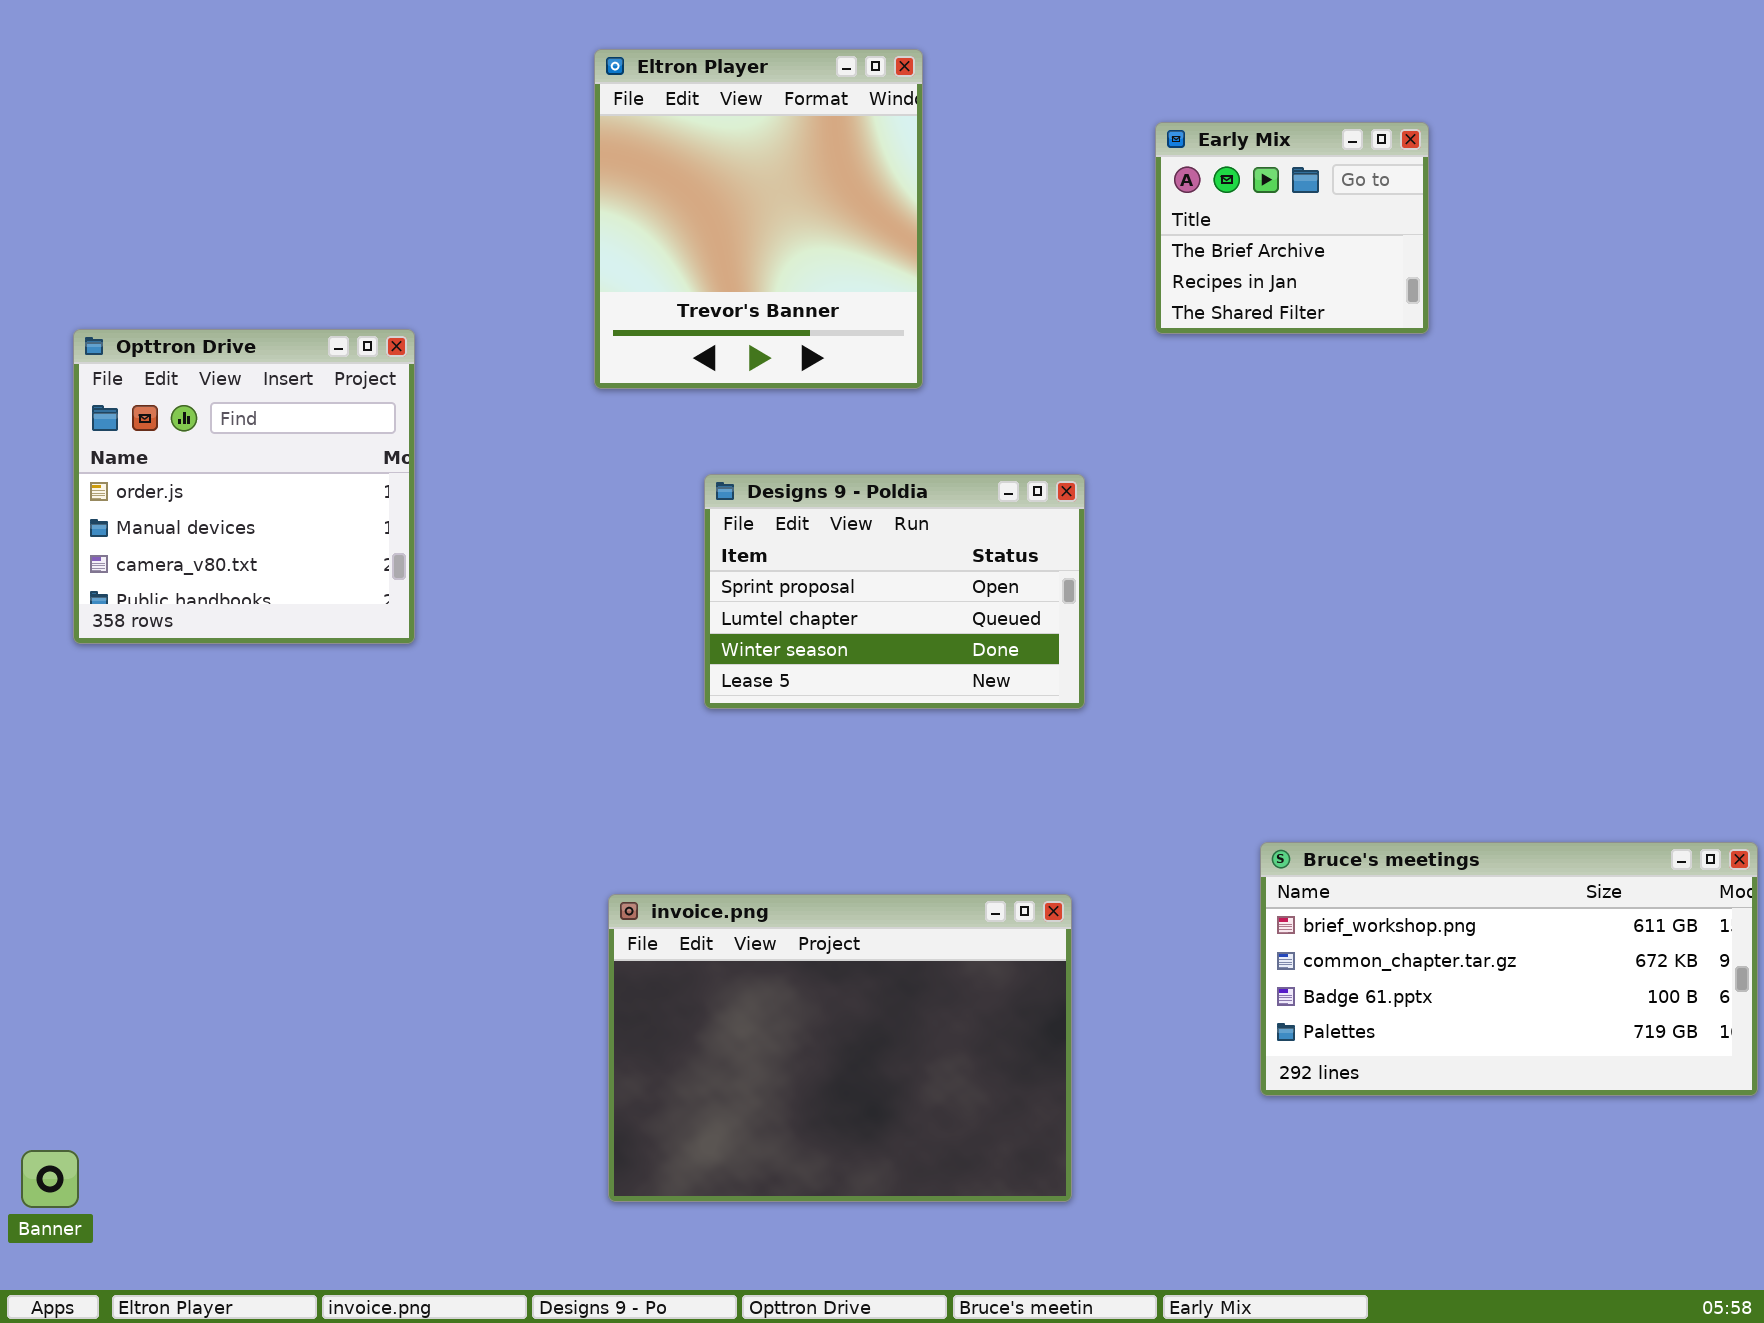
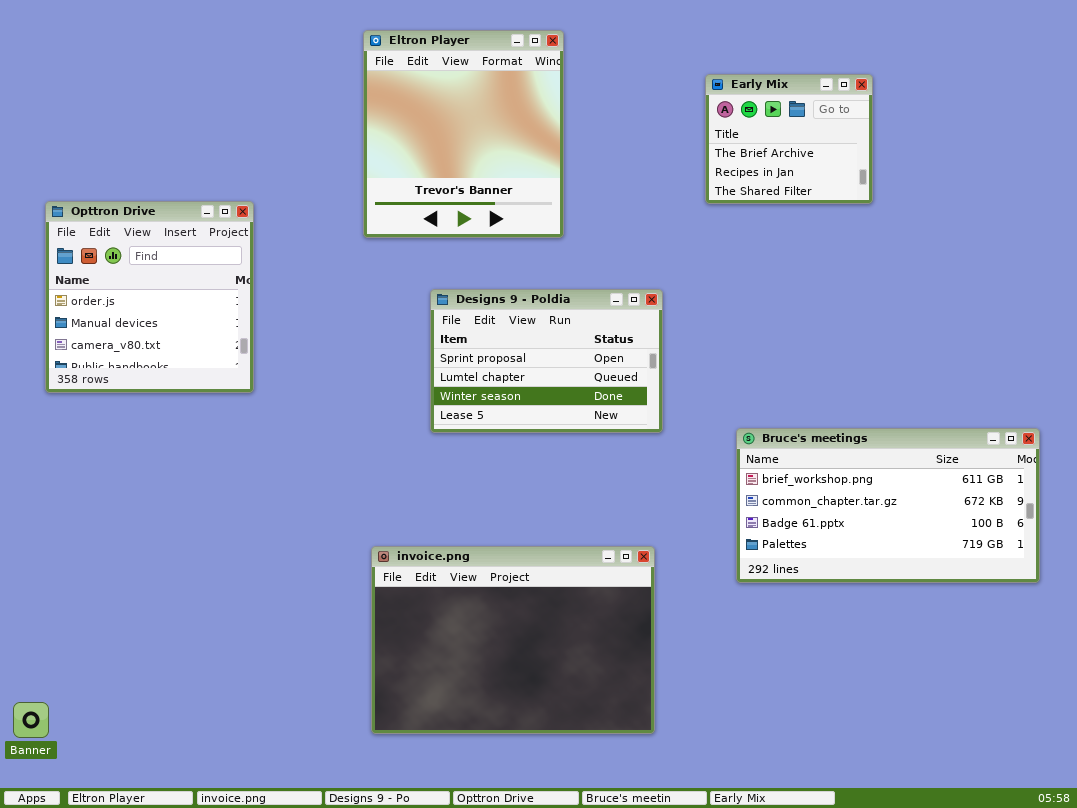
Bruce's meetings: [1260,842,1758,1096] -> [736,428,1040,583], moved

